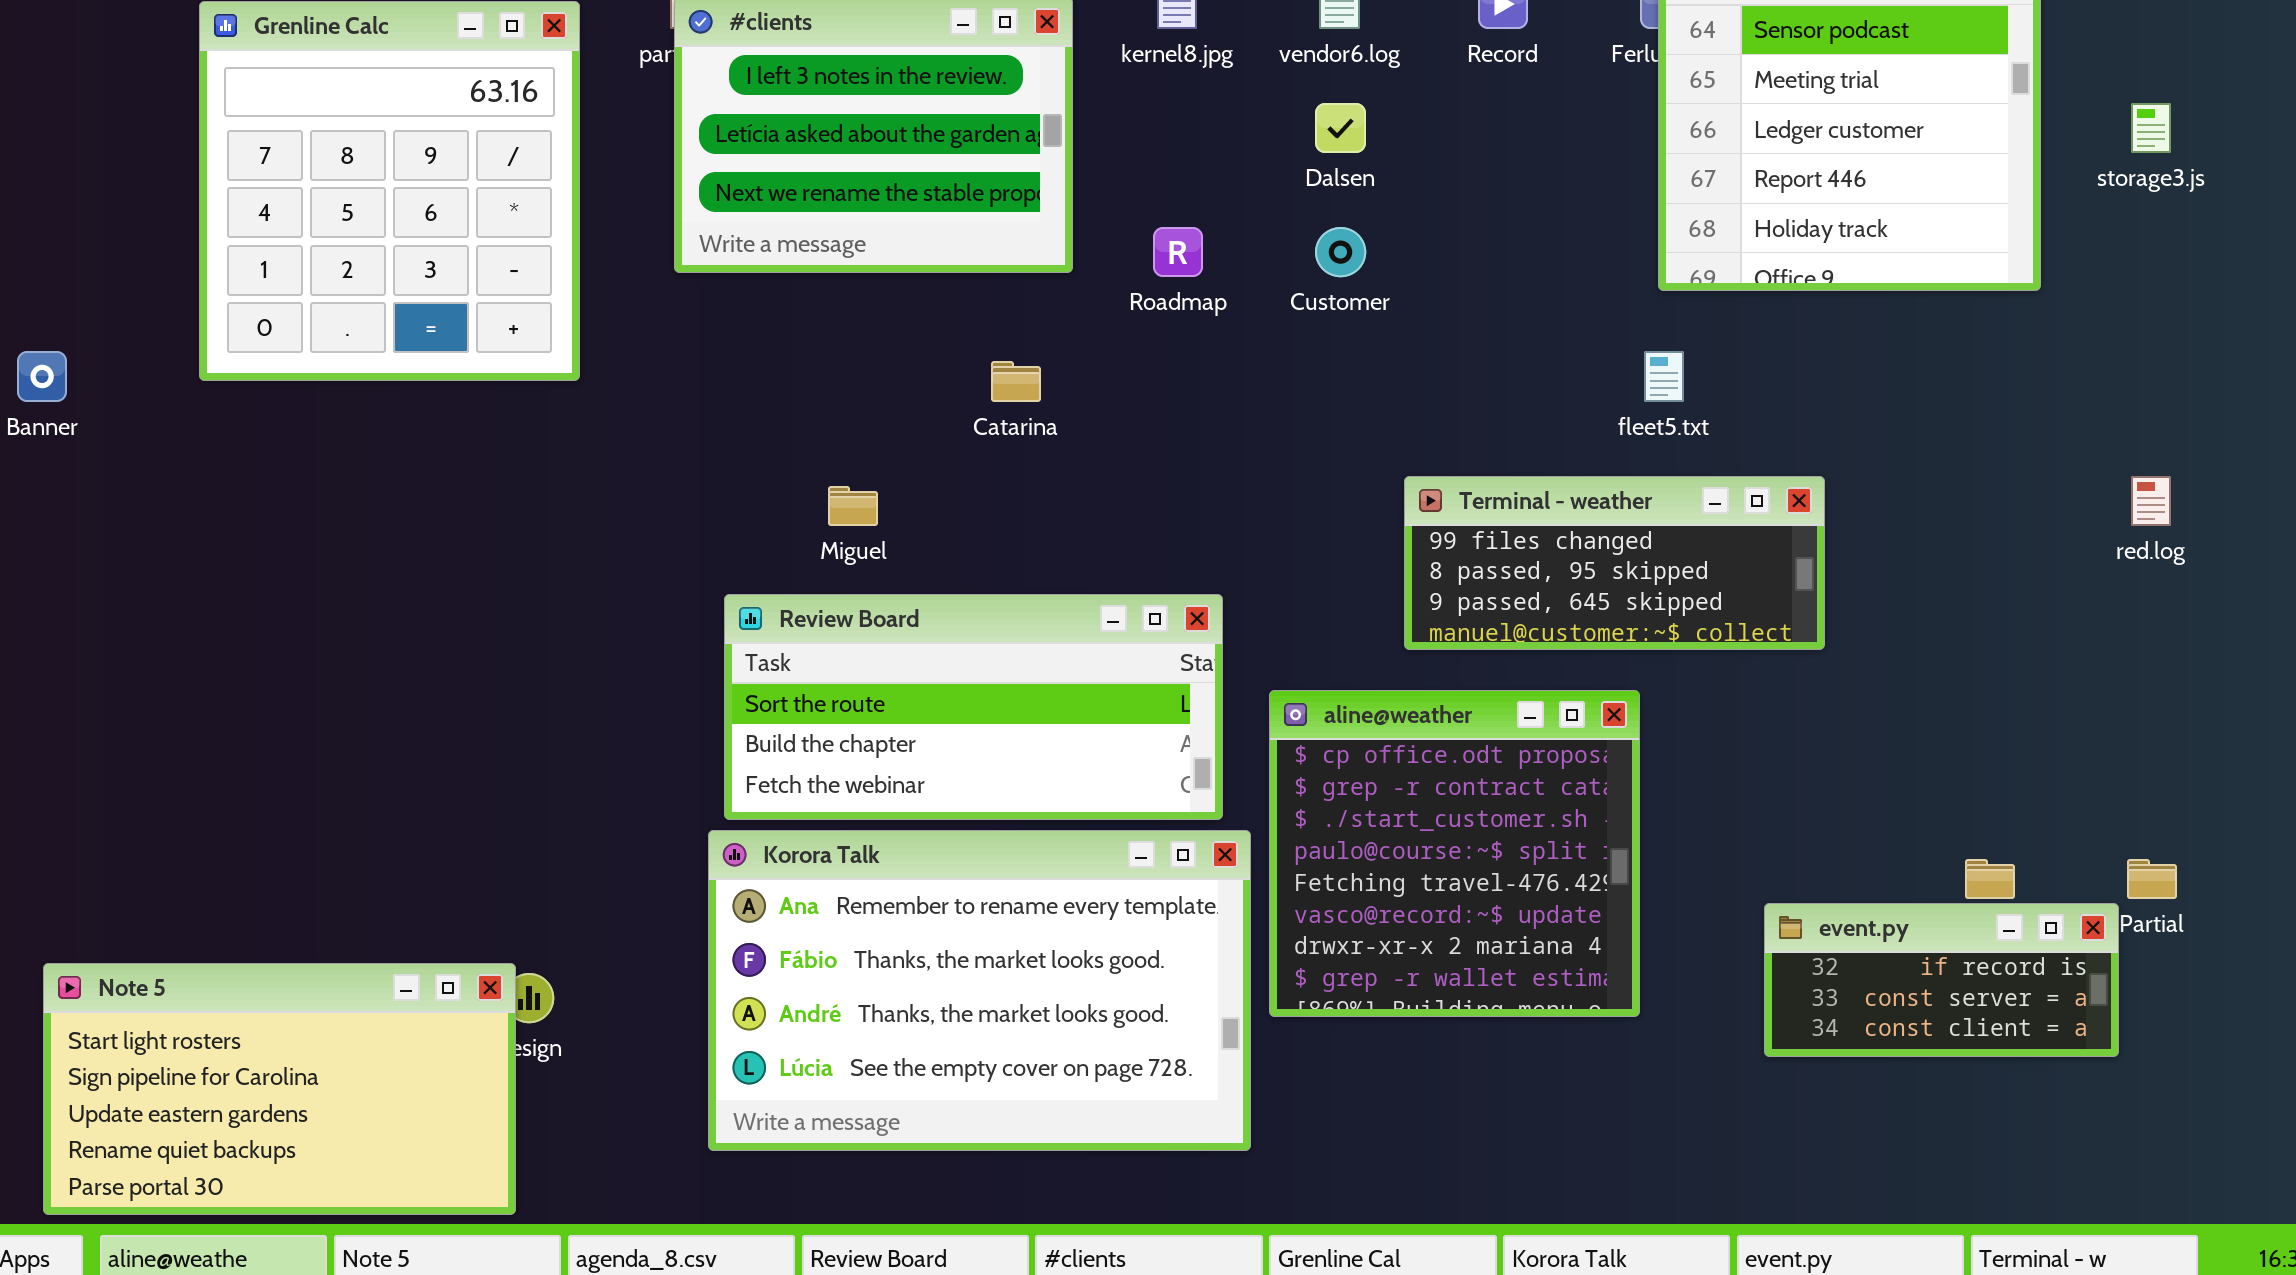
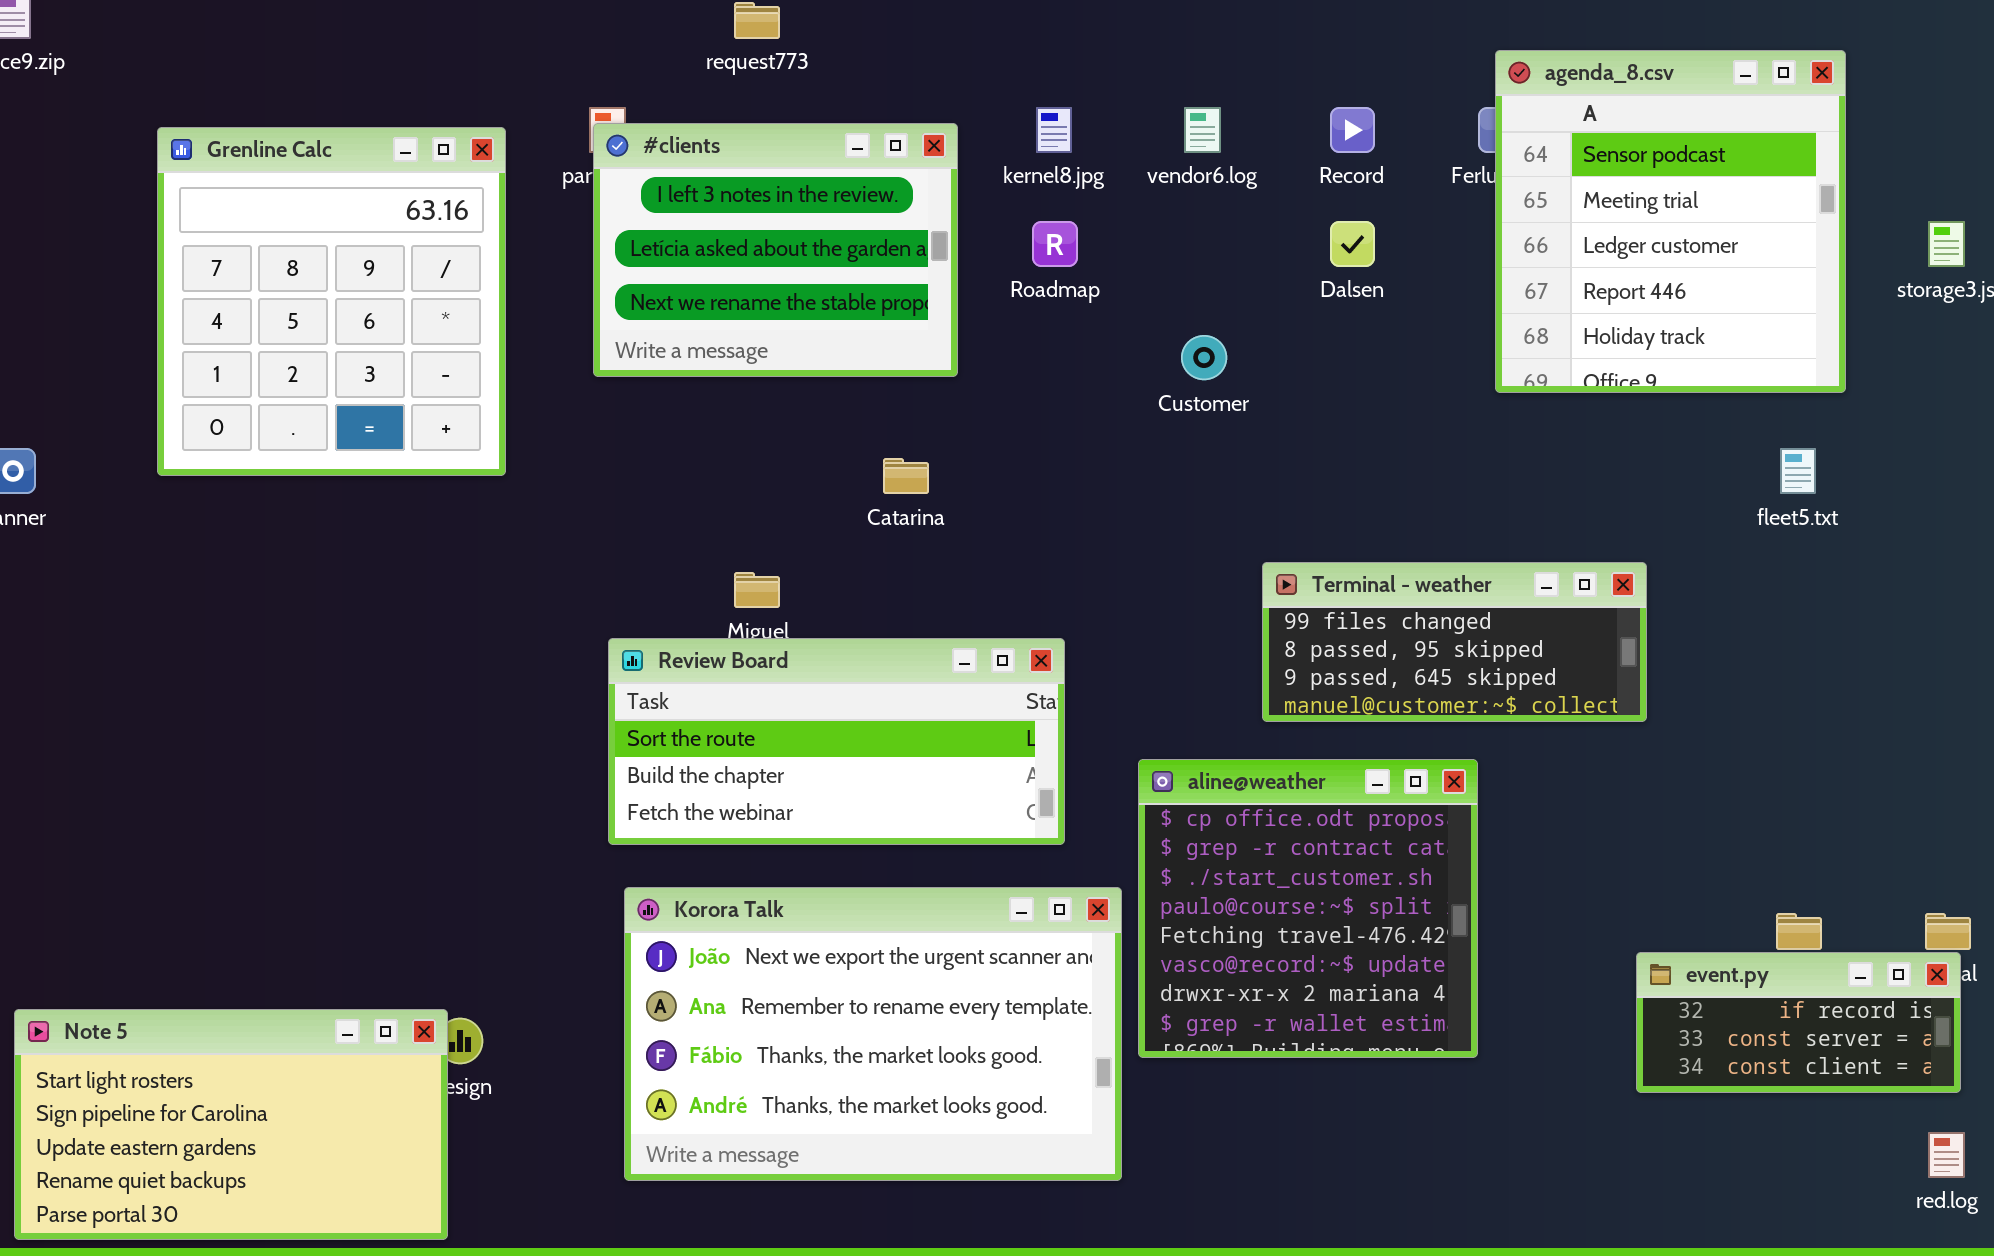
Dalsen: [1315,103,1366,153] -> [1330,221,1375,267], moved
Roadmap: [1153,227,1203,277] -> [1032,221,1078,267], moved
fleet5.txt: [1644,351,1684,402] -> [1780,448,1816,494], moved
red.log: [2131,476,2171,526] -> [1928,1132,1965,1178], moved
Review Board: [724,594,1223,820] -> [608,638,1065,845], moved
Korora Talk: [708,830,1251,1151] -> [624,887,1122,1181], scrolled up 1 row
event.py: [1764,903,2119,1057] -> [1636,952,1961,1093], moved

